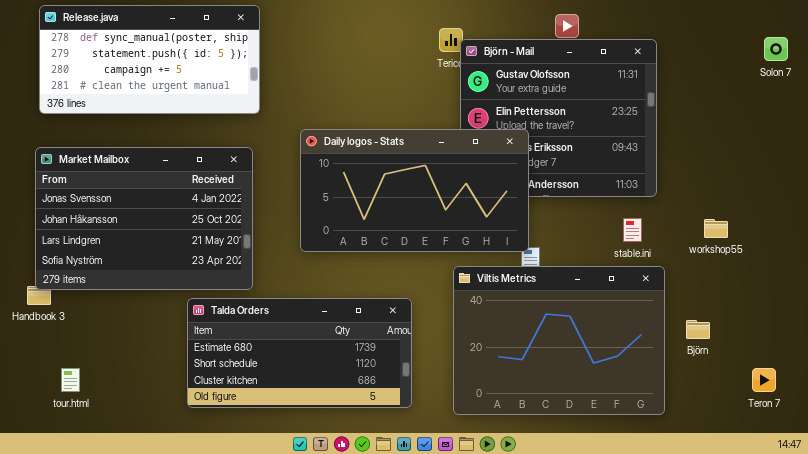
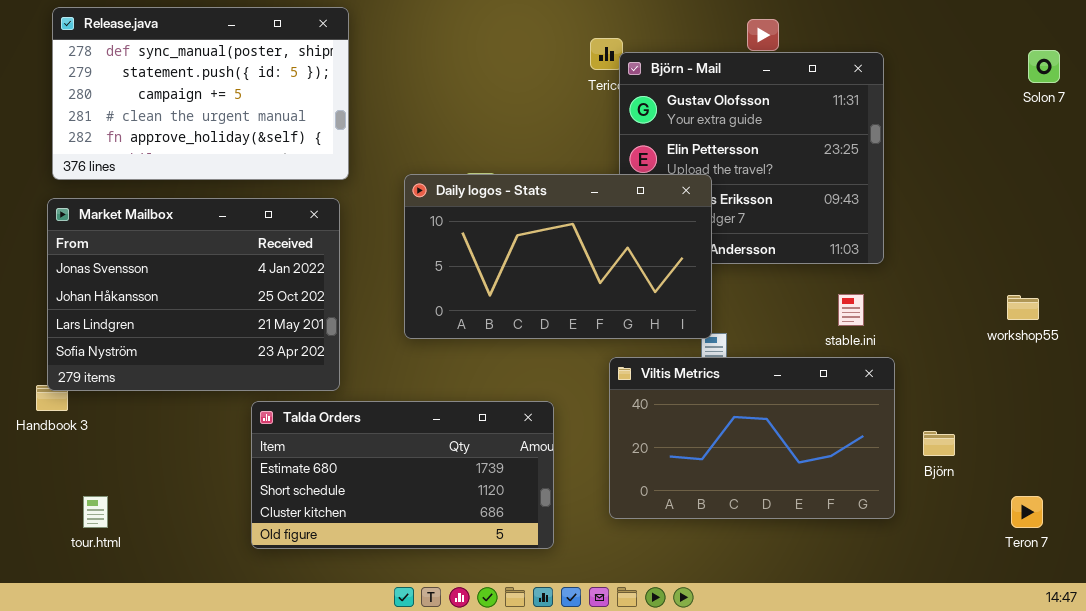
Release.java: [39,5,260,114] -> [52,7,349,180], resized
workshop55: [704,219,728,238] -> [1007,295,1039,320], moved
Viltis Metrics: [453,266,665,415] -> [609,357,895,519], resized

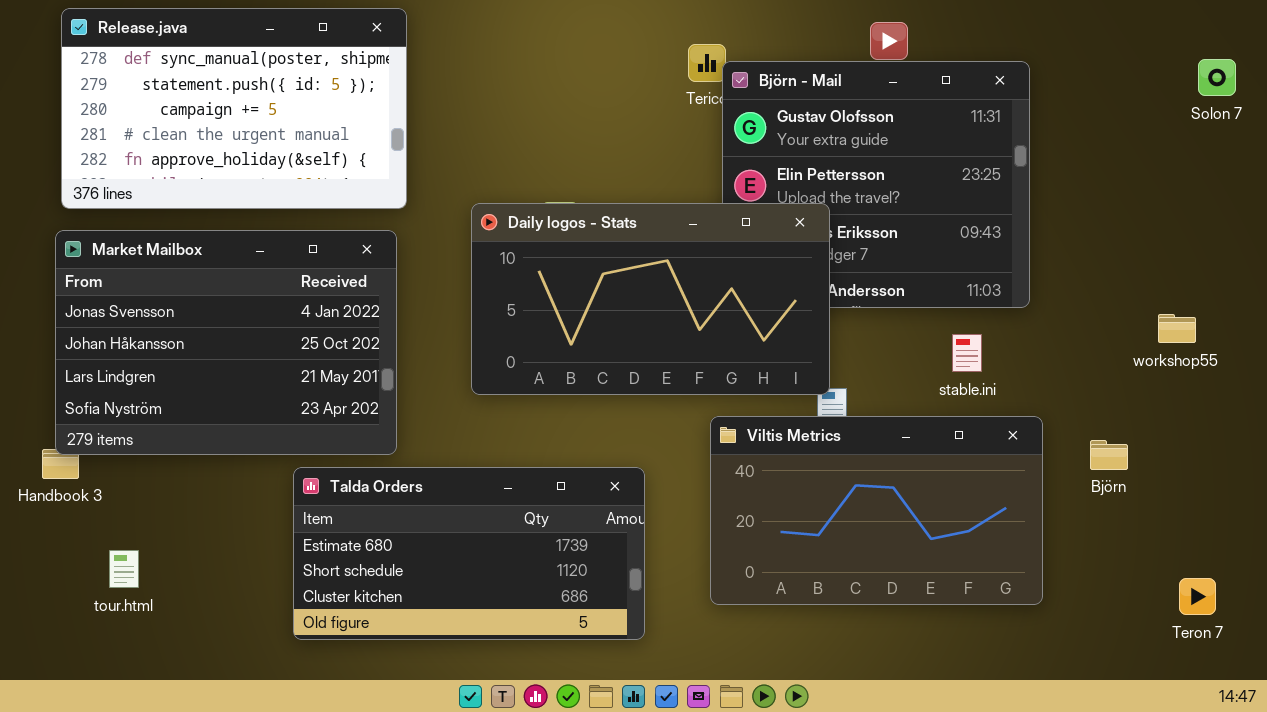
stable.ini: [838,294,864,326] -> [952,334,982,372], moved
workshop55: [1007,295,1039,320] -> [1158,314,1196,343], moved
Björn: [923,431,955,456] -> [1090,440,1128,470], moved
tour.html: [83,496,108,528] -> [109,550,139,588], moved

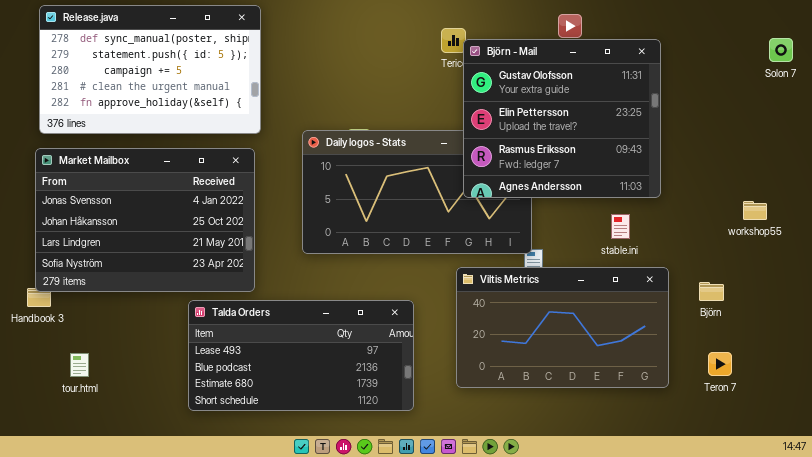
Björn - Mail: [722,61,1030,308] -> [463,39,661,198], raised
Talda Orders: [293,467,645,640] -> [188,300,414,411], scrolled up 2 rows
Teron 7: [1179,578,1216,615] -> [708,352,732,376], moved

